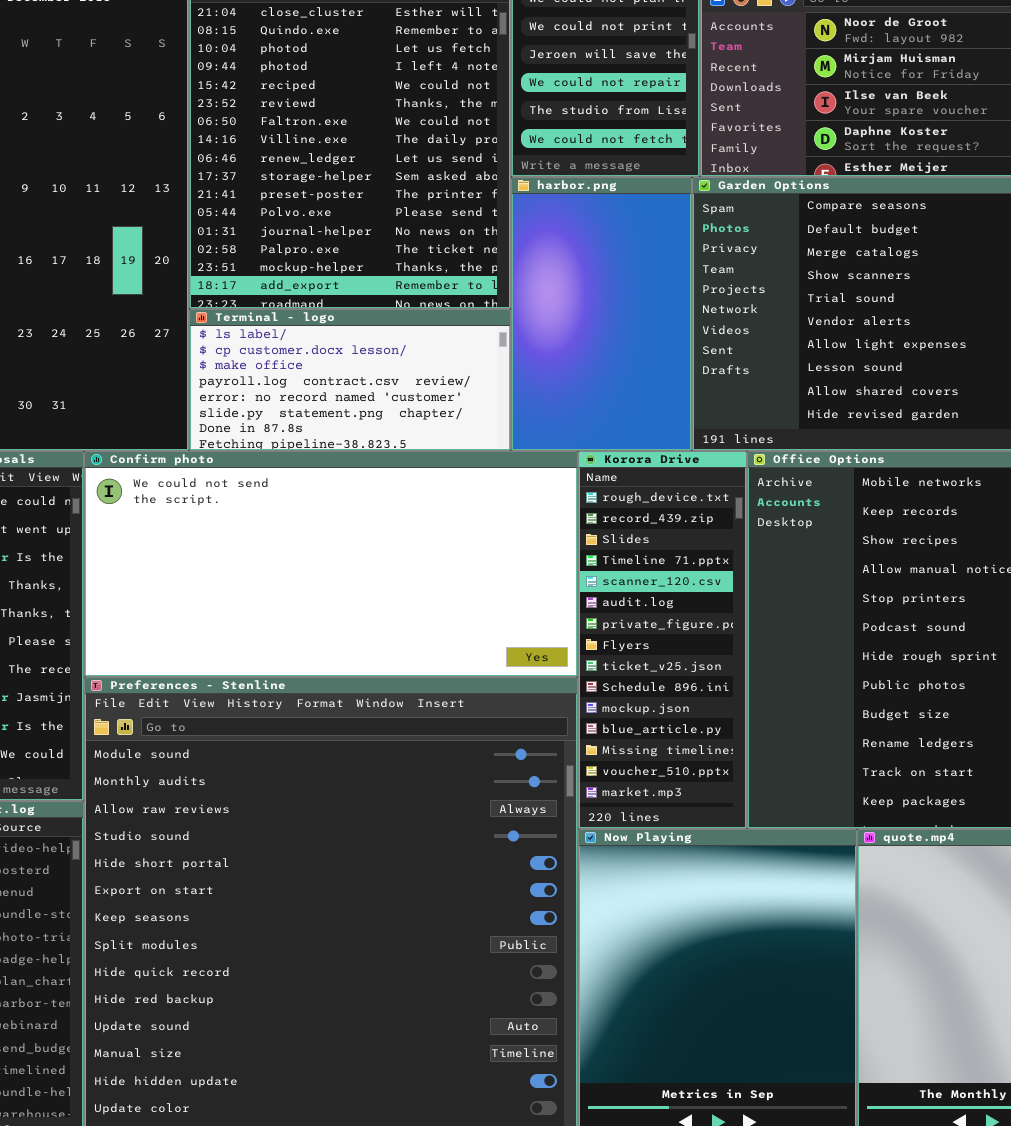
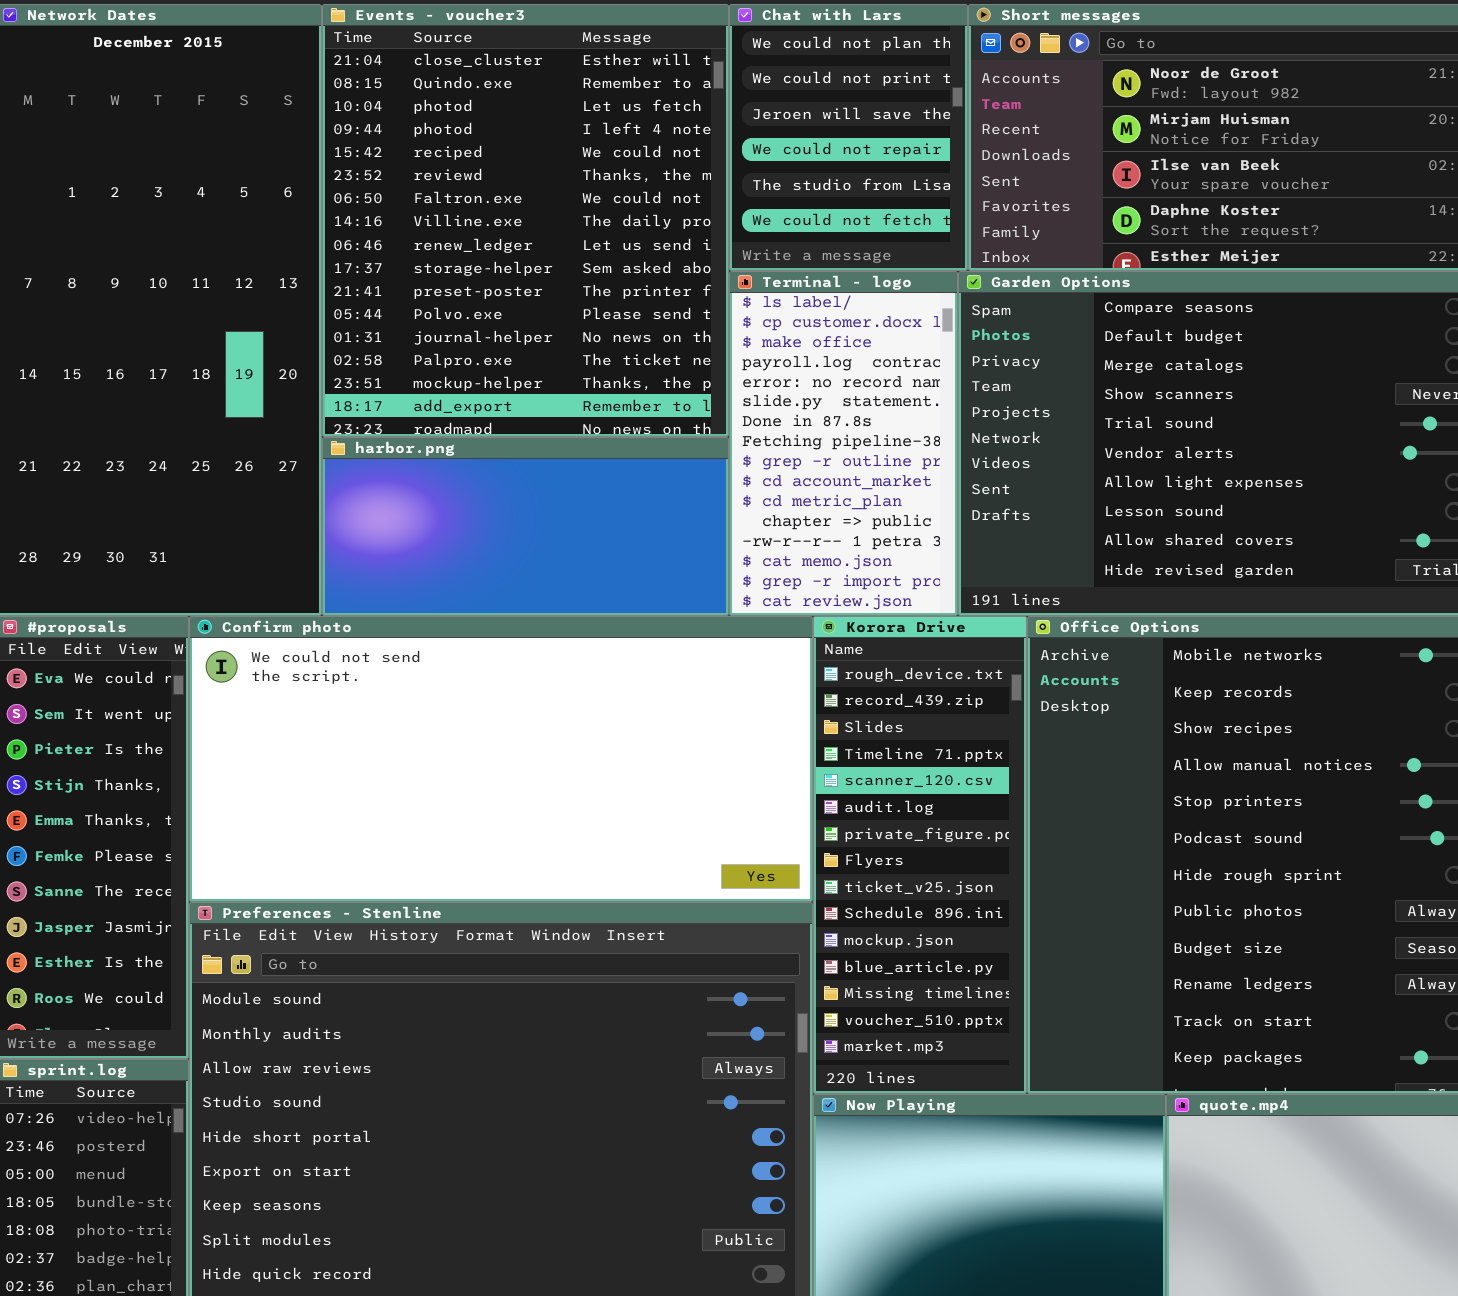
harbor.png: [511,177,692,451] -> [322,437,729,616], moved, resized
Terminal - logo: [189,309,511,451] -> [729,271,958,616], moved, resized

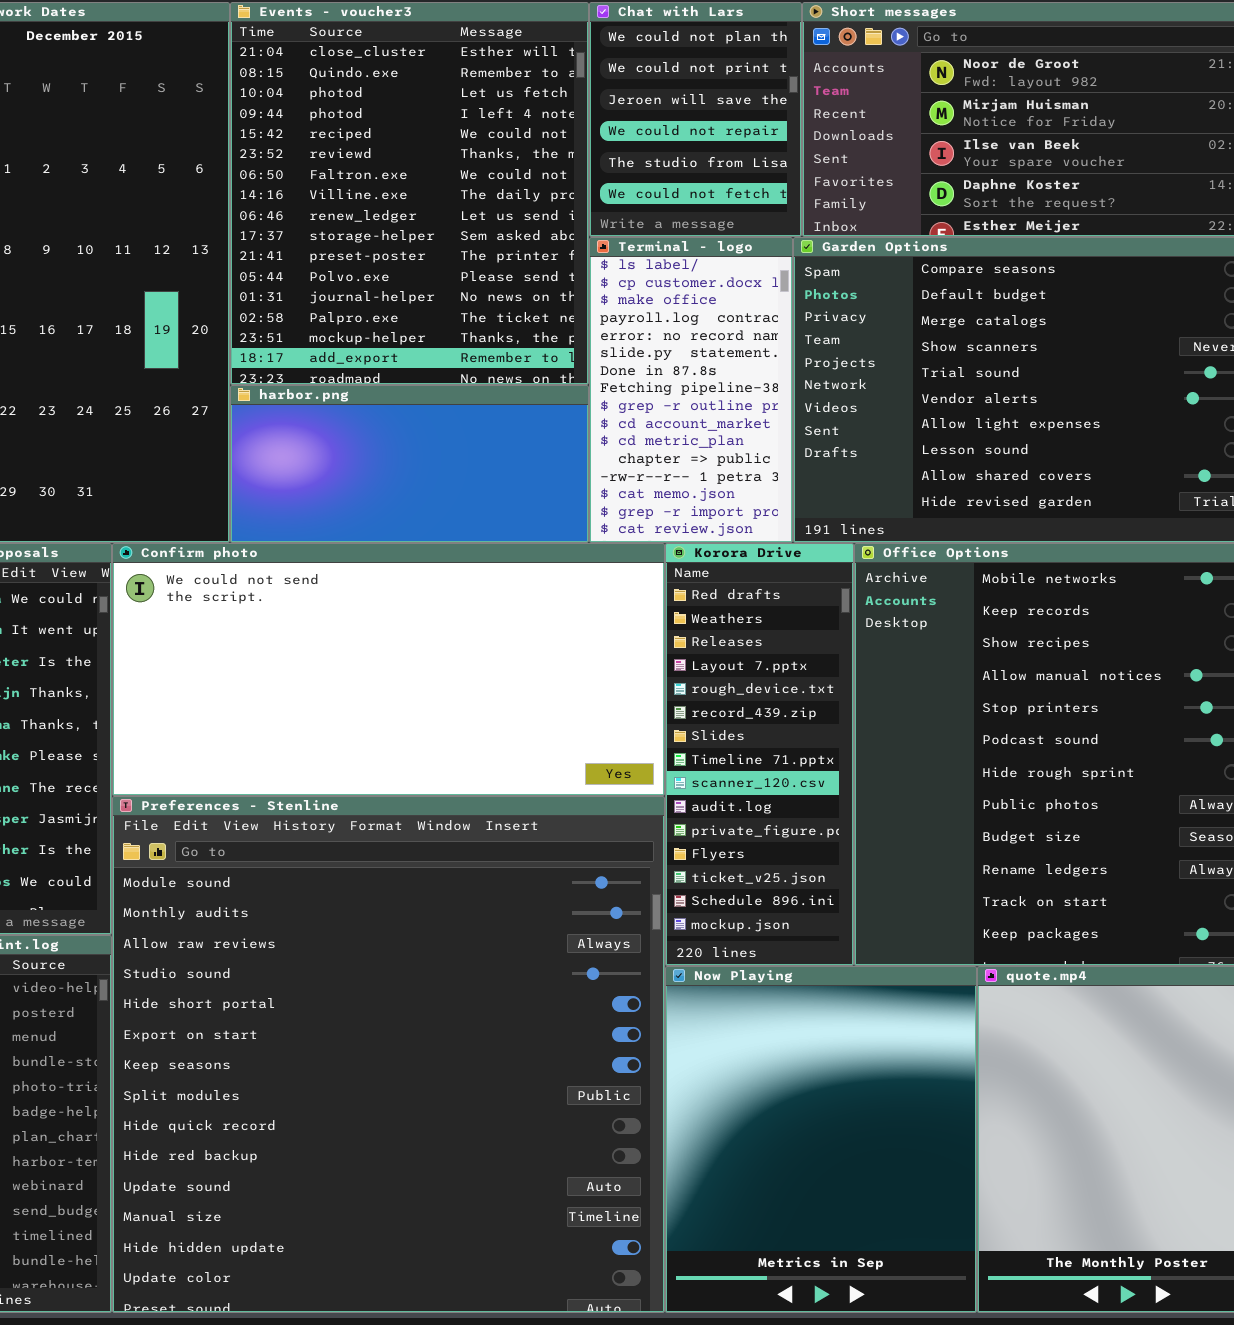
Korora Drive: [813,616,1027,1094] -> [665,543,854,966], scrolled up 4 rows

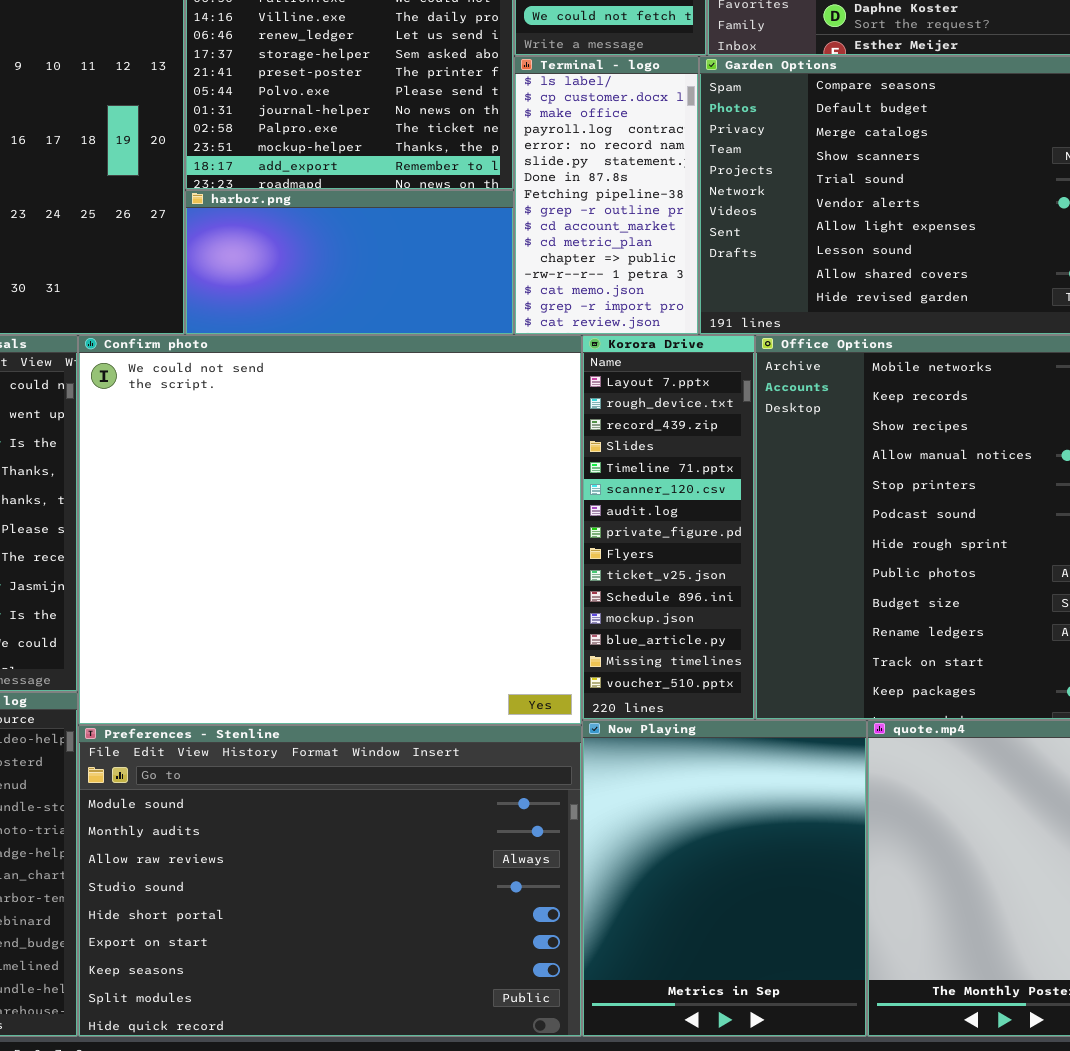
Confirm photo: [112,543,665,796] -> [78,335,582,725], resized
Korora Drive: [665,543,854,966] -> [582,335,755,720], scrolled down 3 rows
Preferences - Stenline: [112,796,665,1313] -> [78,725,582,1037], resized

